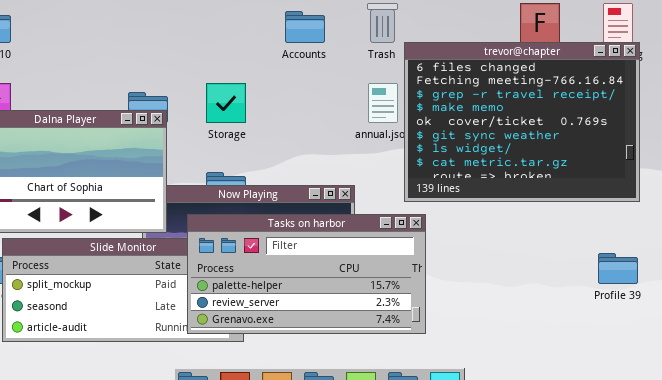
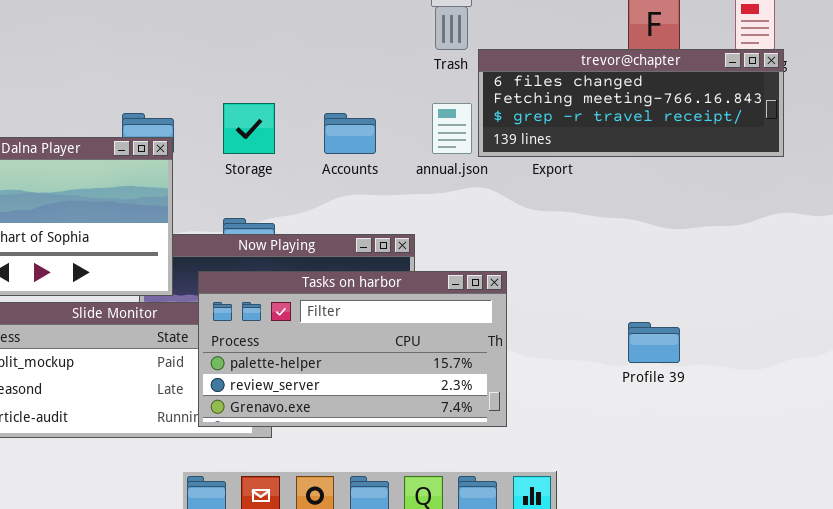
Accounts: [285,11,325,43] -> [324,113,376,154], moved
trevor@chapter: [404,42,640,202] -> [478,49,784,157], resized
Profile 39: [598,253,638,284] -> [628,322,680,363], moved

